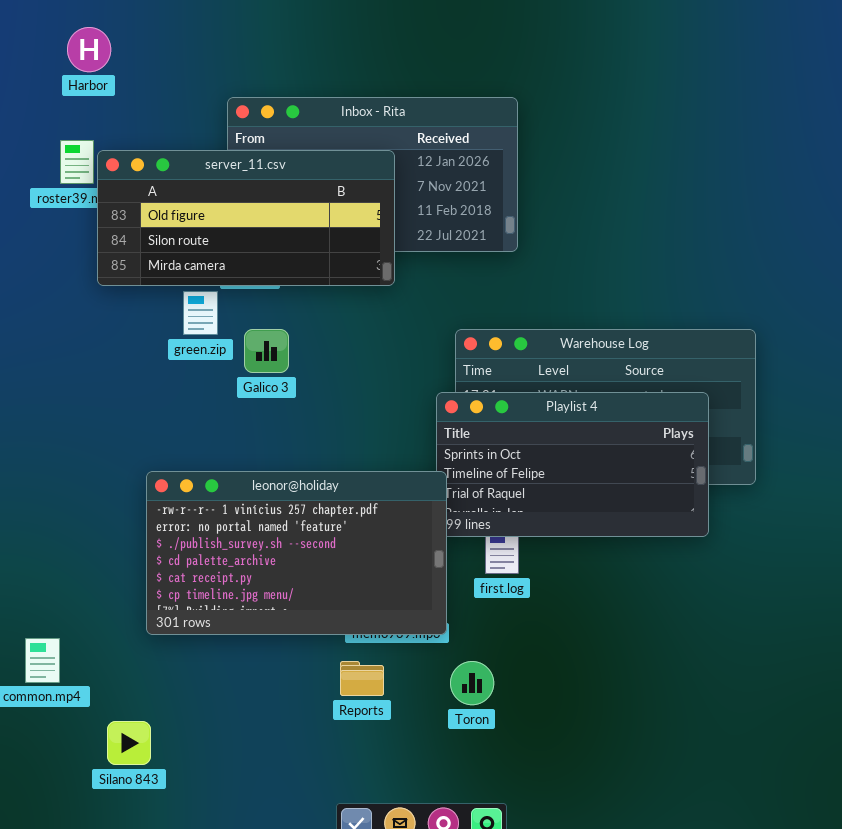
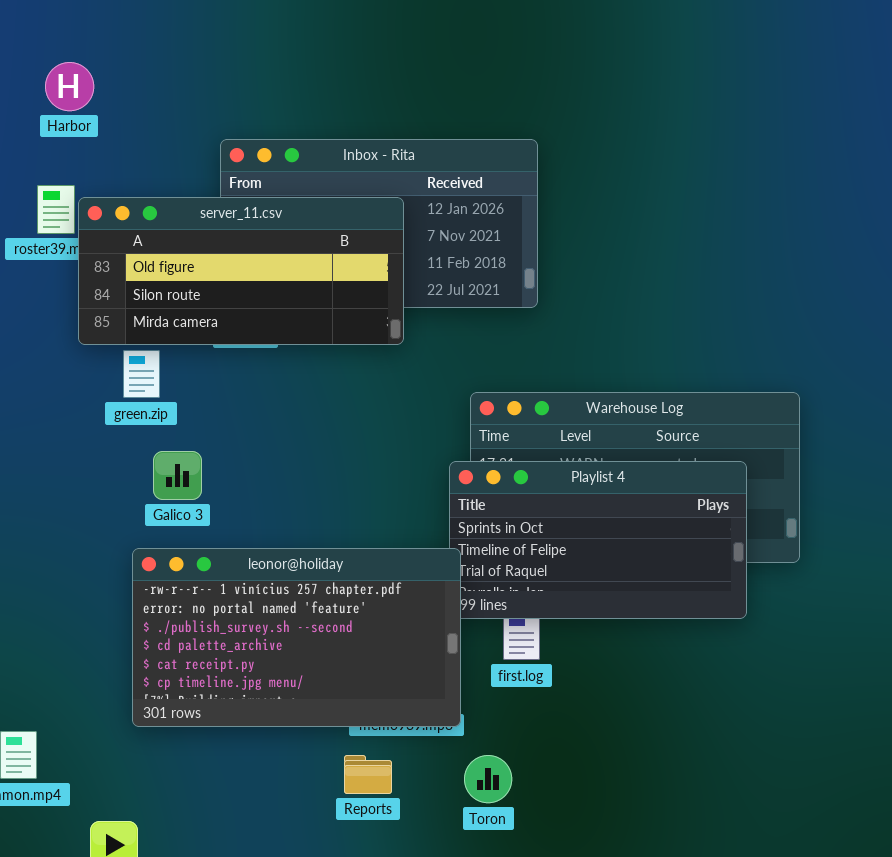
green.zip: [183,291,218,335] -> [123,350,160,398], moved
Galico 3: [244,329,289,373] -> [153,451,202,500], moved

